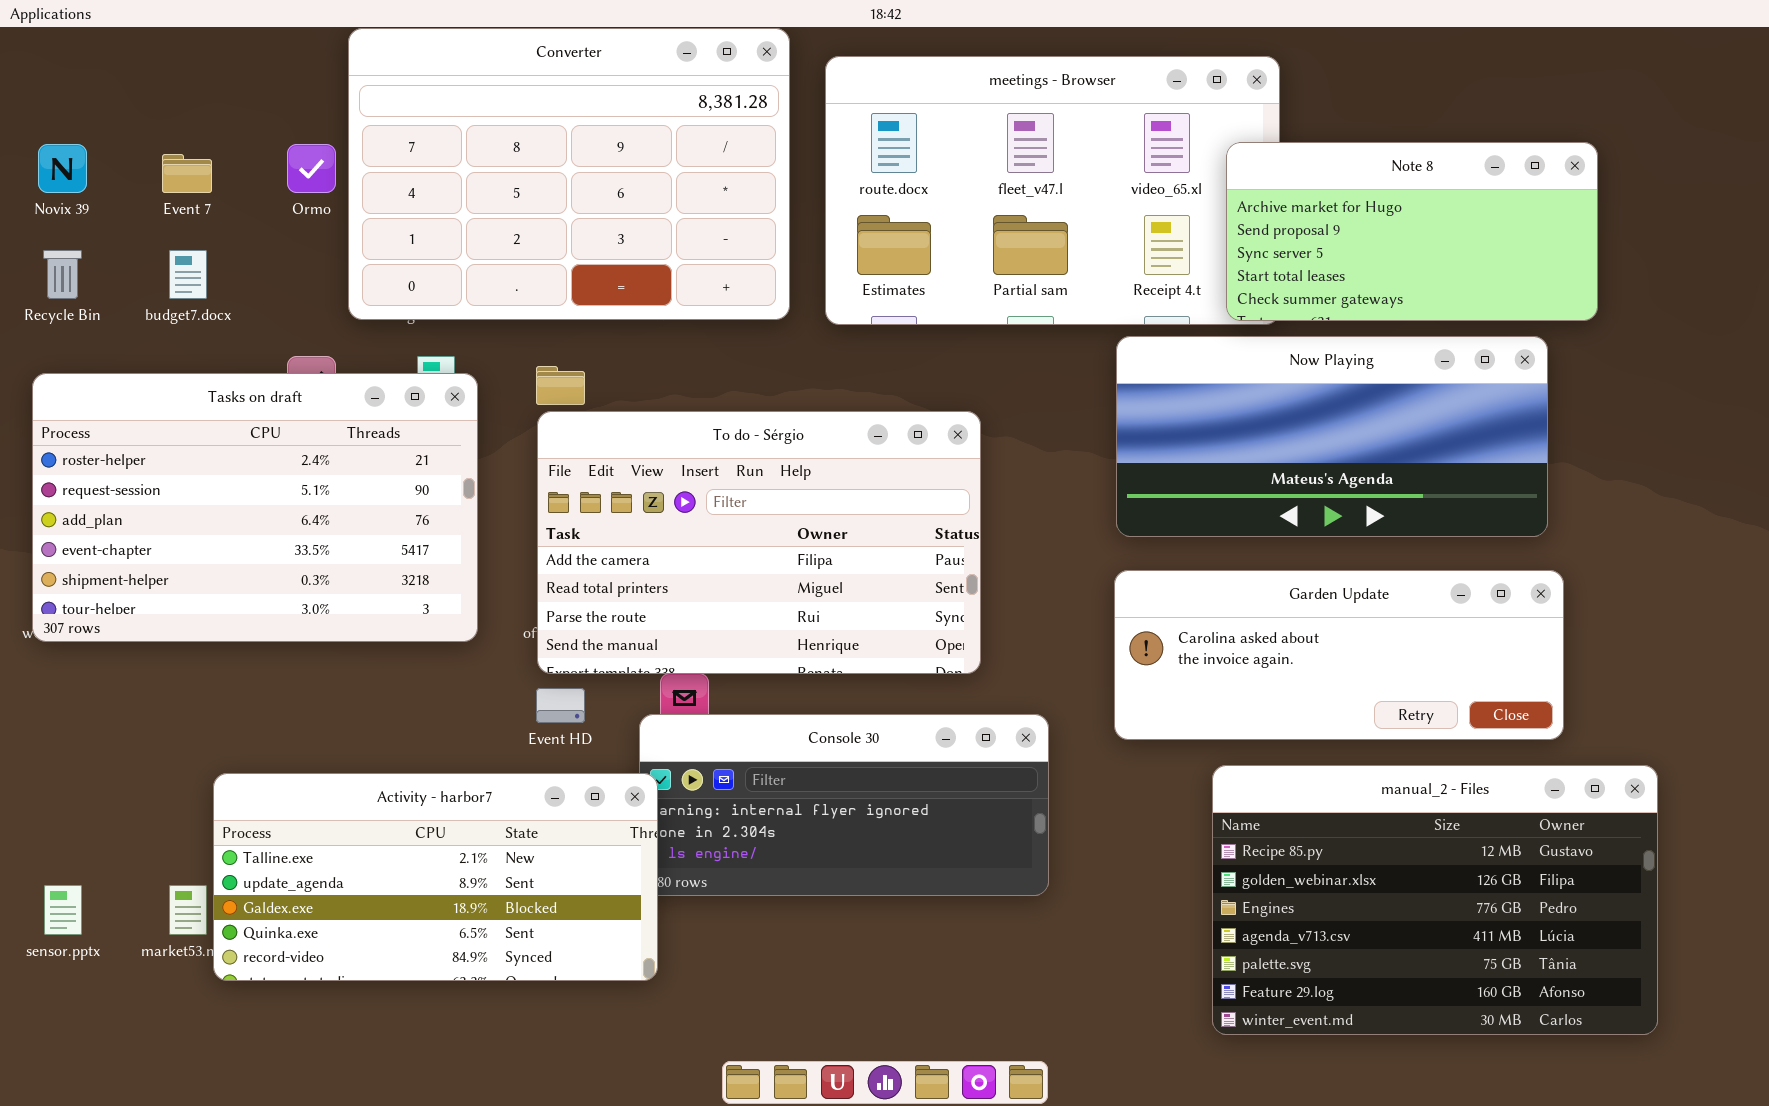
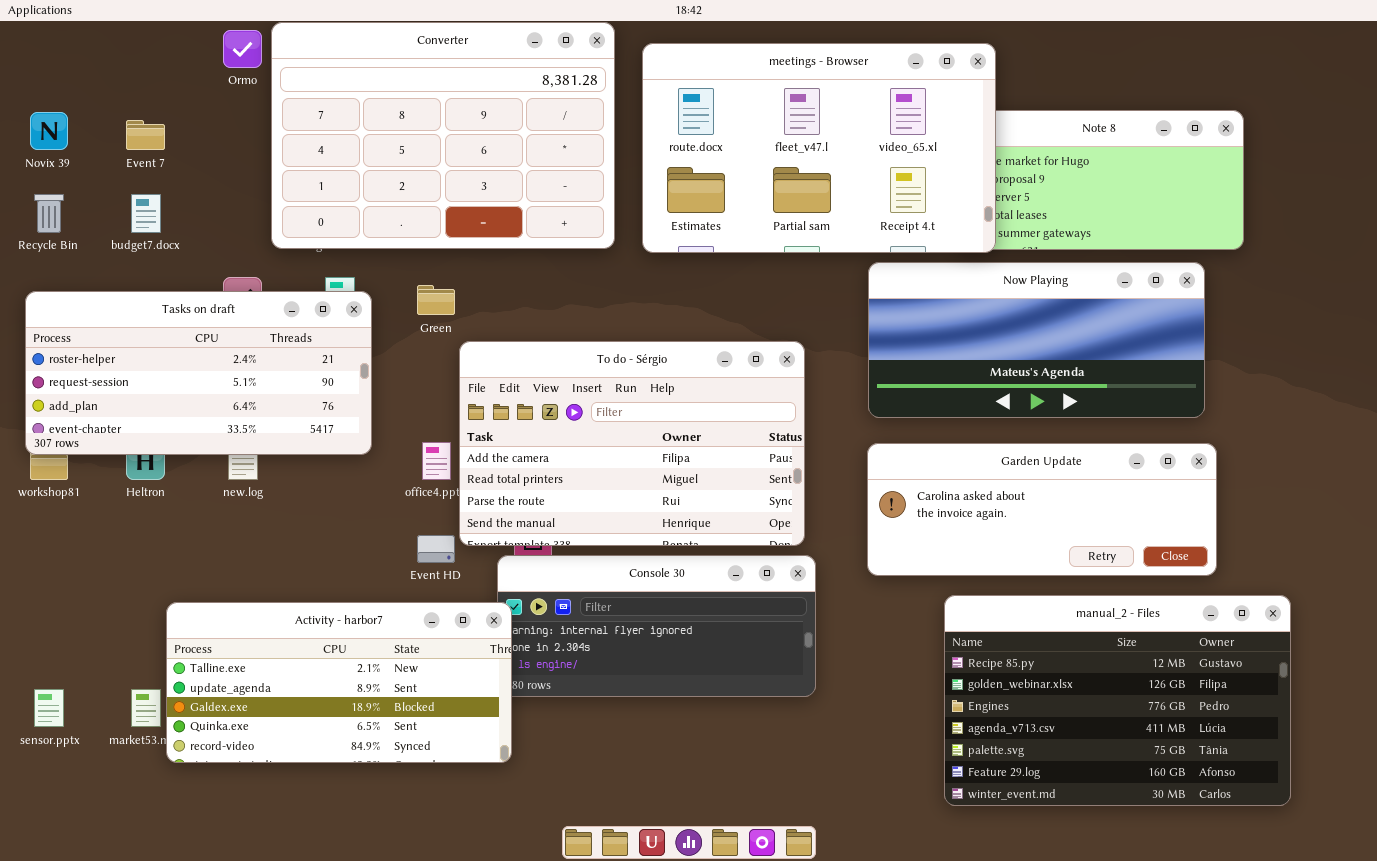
meetings - Browser: [825,56,1280,325] -> [642,43,996,253], raised
Ormo: [287,144,336,193] -> [223,30,262,68], moved
Tasks on draft: [32,373,478,642] -> [25,291,372,455], resized
To do - Sérgio: [537,411,981,674] -> [459,341,805,546], moved

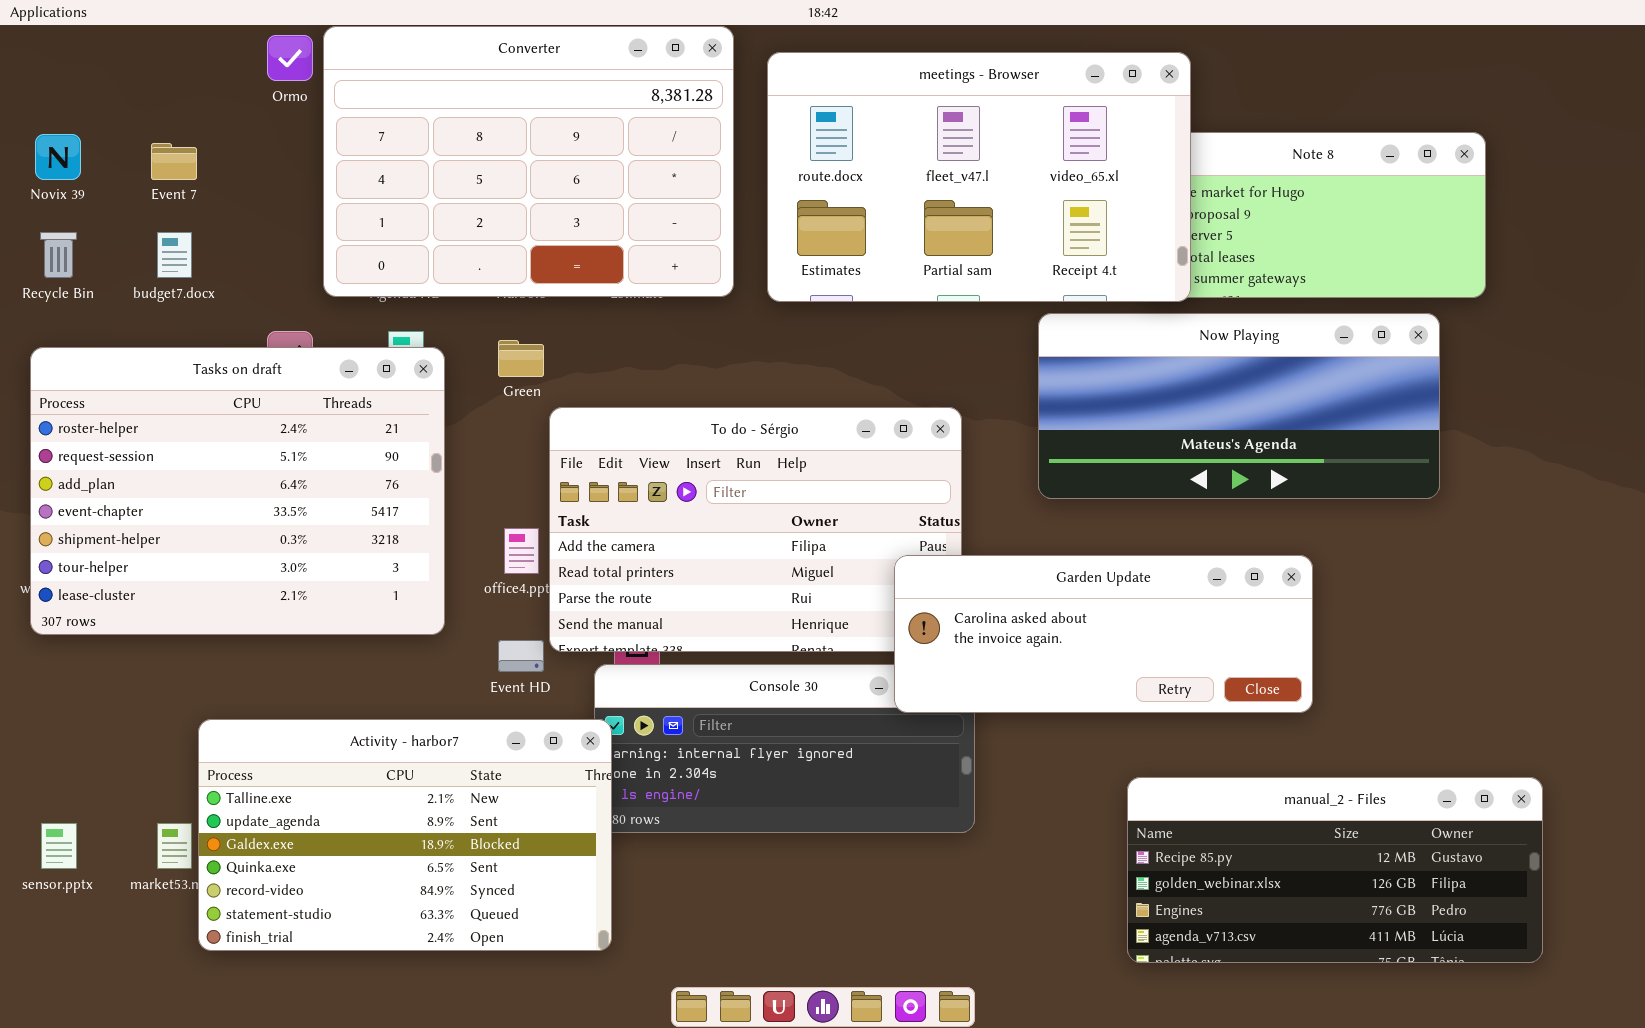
Tasks on draft: [25,291,372,455] -> [30,347,445,635], resized
Garden Update: [867,443,1217,576] -> [894,555,1313,713], moved
manual_2 - Files: [944,595,1291,806] -> [1127,777,1543,963], resized
Activity - harbor7: [166,602,512,763] -> [198,719,612,951], resized

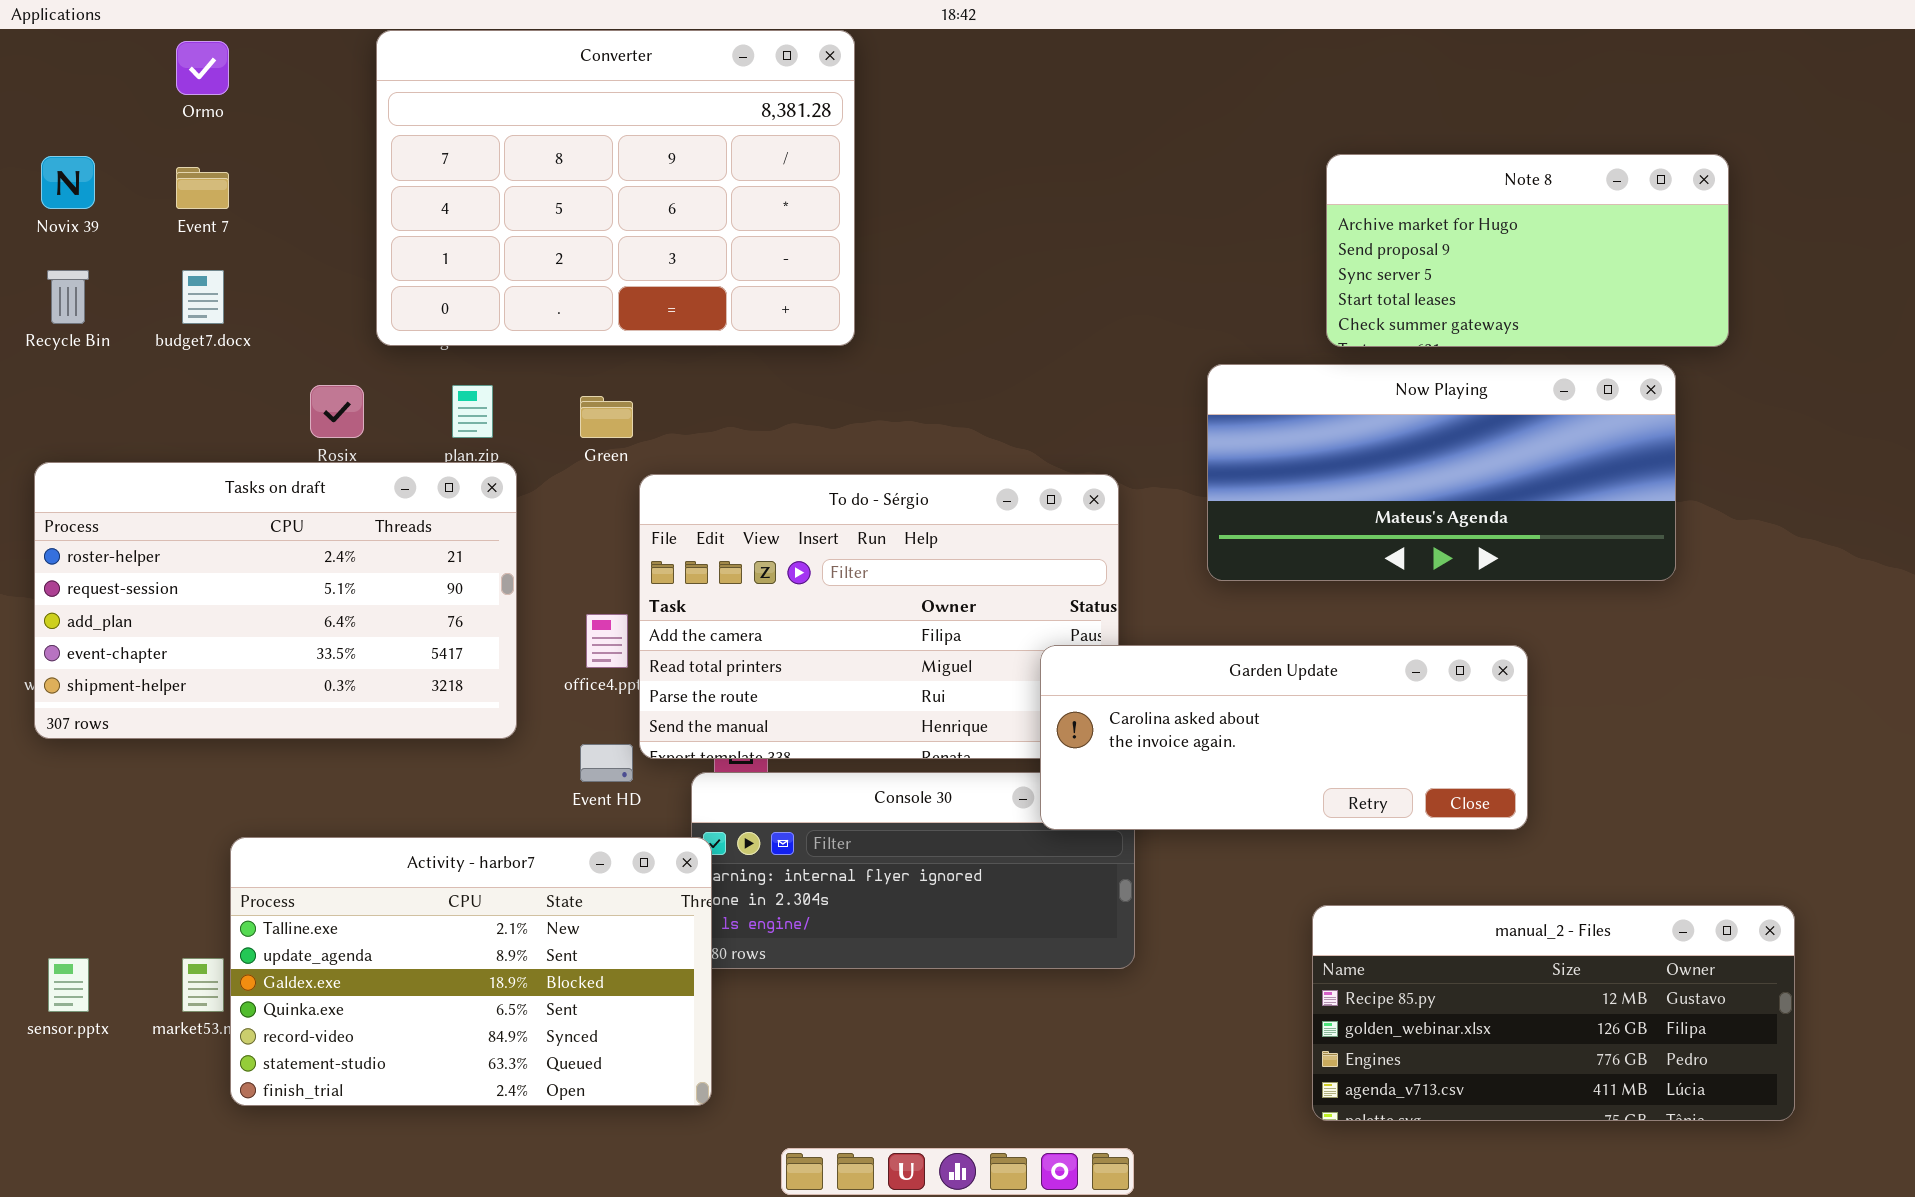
Ormo: [267,35,313,81] -> [176,41,229,95], moved
meetings - Browser: [767,52,1191,302] -> none, closed
Tasks on draft: [30,347,445,635] -> [34,462,517,739], resized

